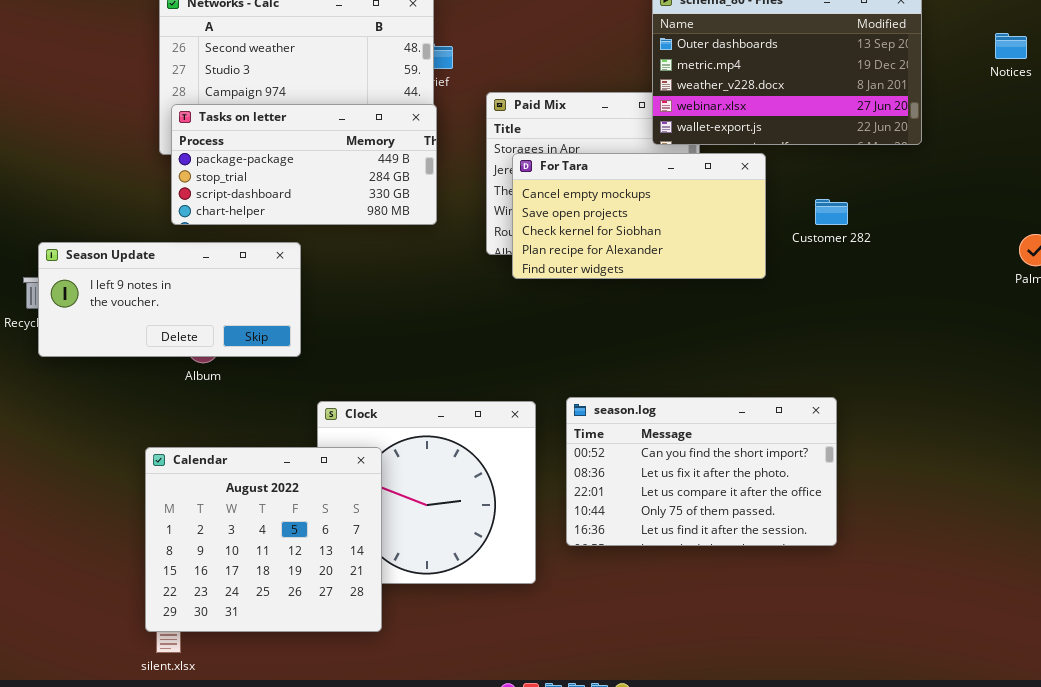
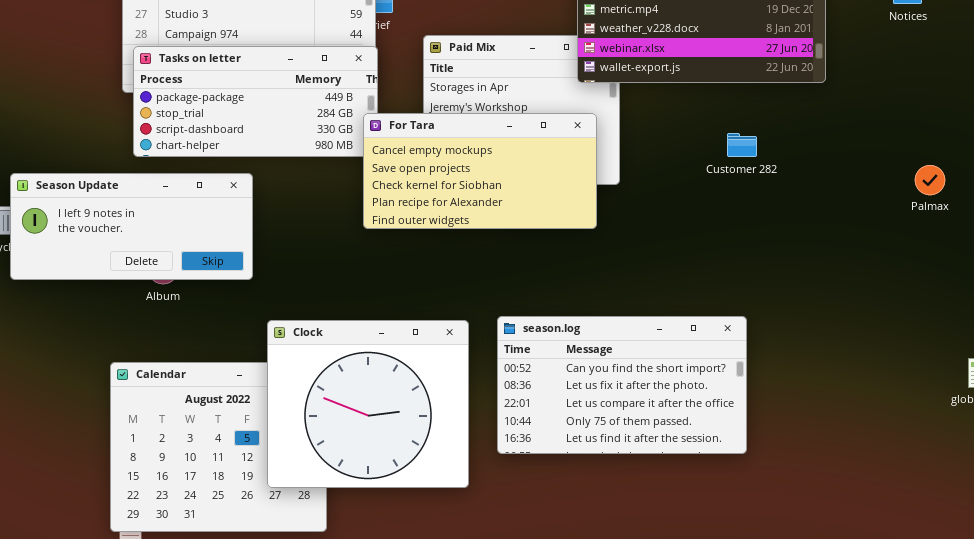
For Tara: [512,153,766,279] -> [363,113,597,229], moved
Clock: [317,401,536,584] -> [267,320,469,488], raised

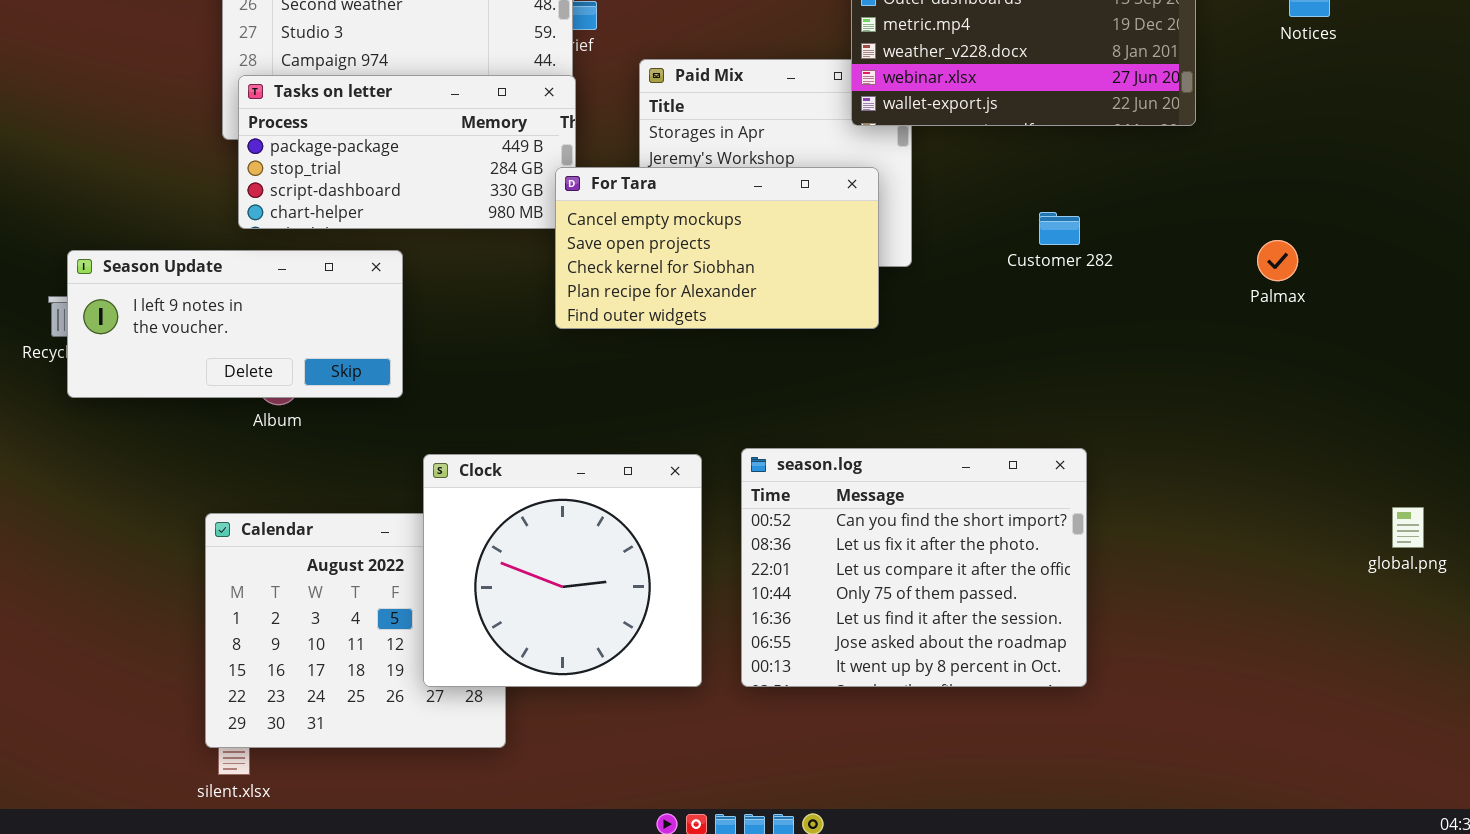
Customer 282: [727,133,757,157] -> [1039,212,1080,245], moved
Palmax: [915,165,945,195] -> [1257,240,1298,281], moved
season.log: [497,316,747,454] -> [741,448,1087,687], resized

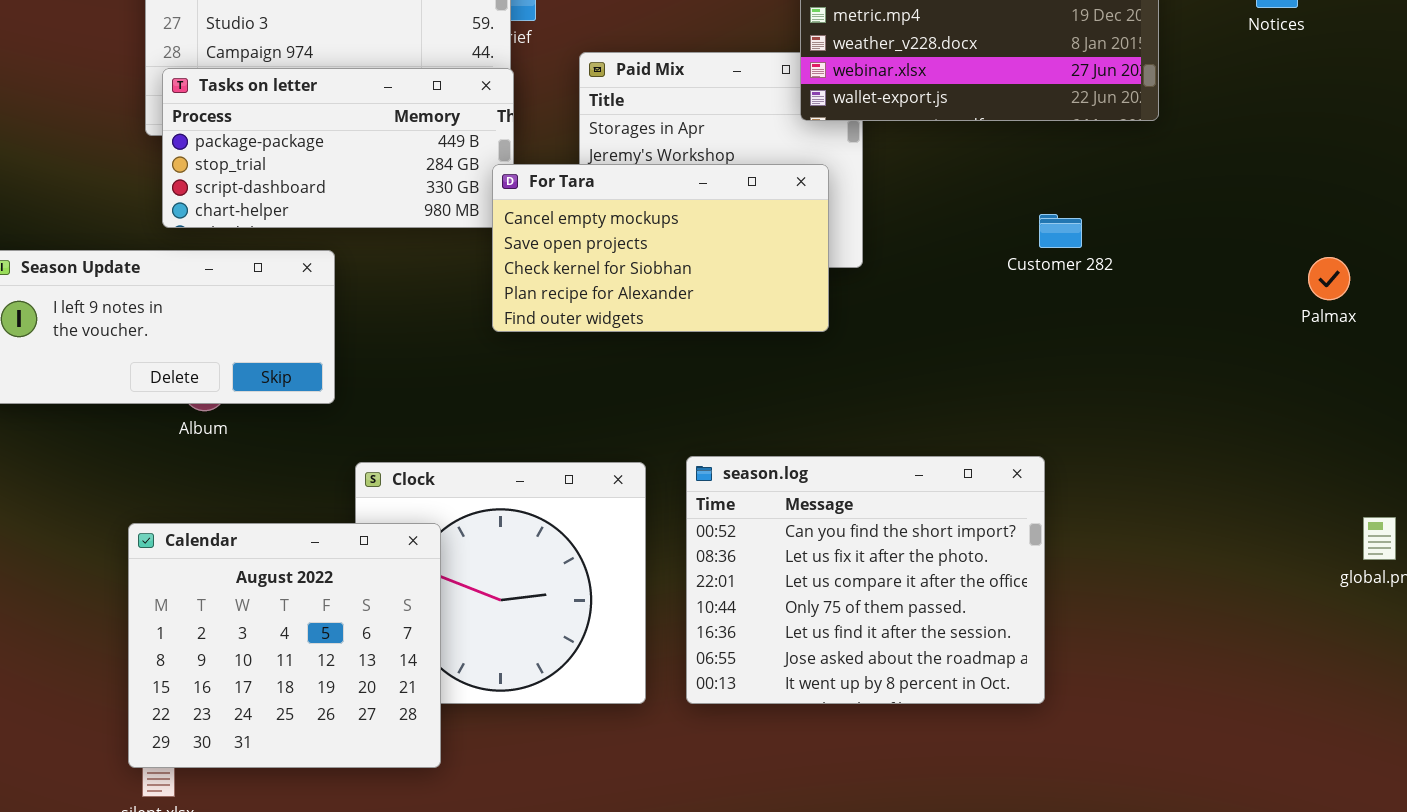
Customer 282: [1039,212,1080,245] -> [1039,214,1082,248], moved
Palmax: [1257,240,1298,281] -> [1308,257,1350,300], moved
Calendar: [205,513,506,748] -> [128,523,441,768], raised

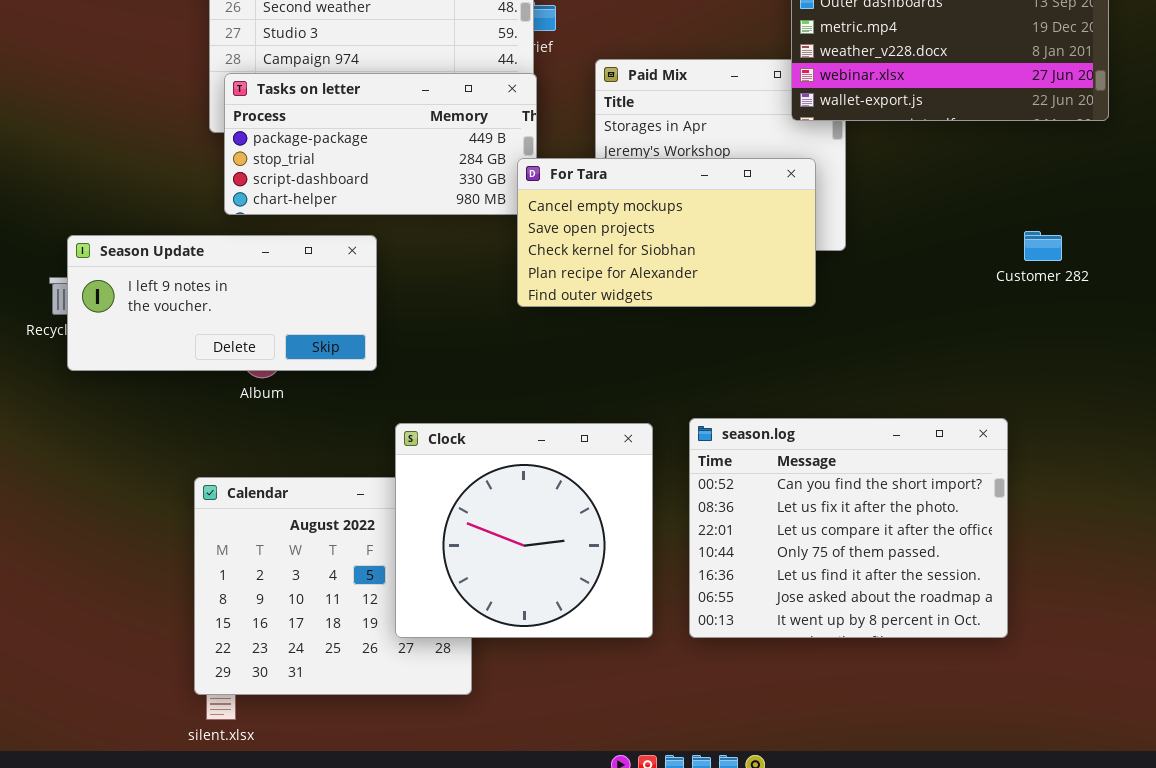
Customer 282: [1039,214,1082,248] -> [1024,231,1062,261], moved
Clock: [355,462,646,704] -> [395,423,653,638], raised

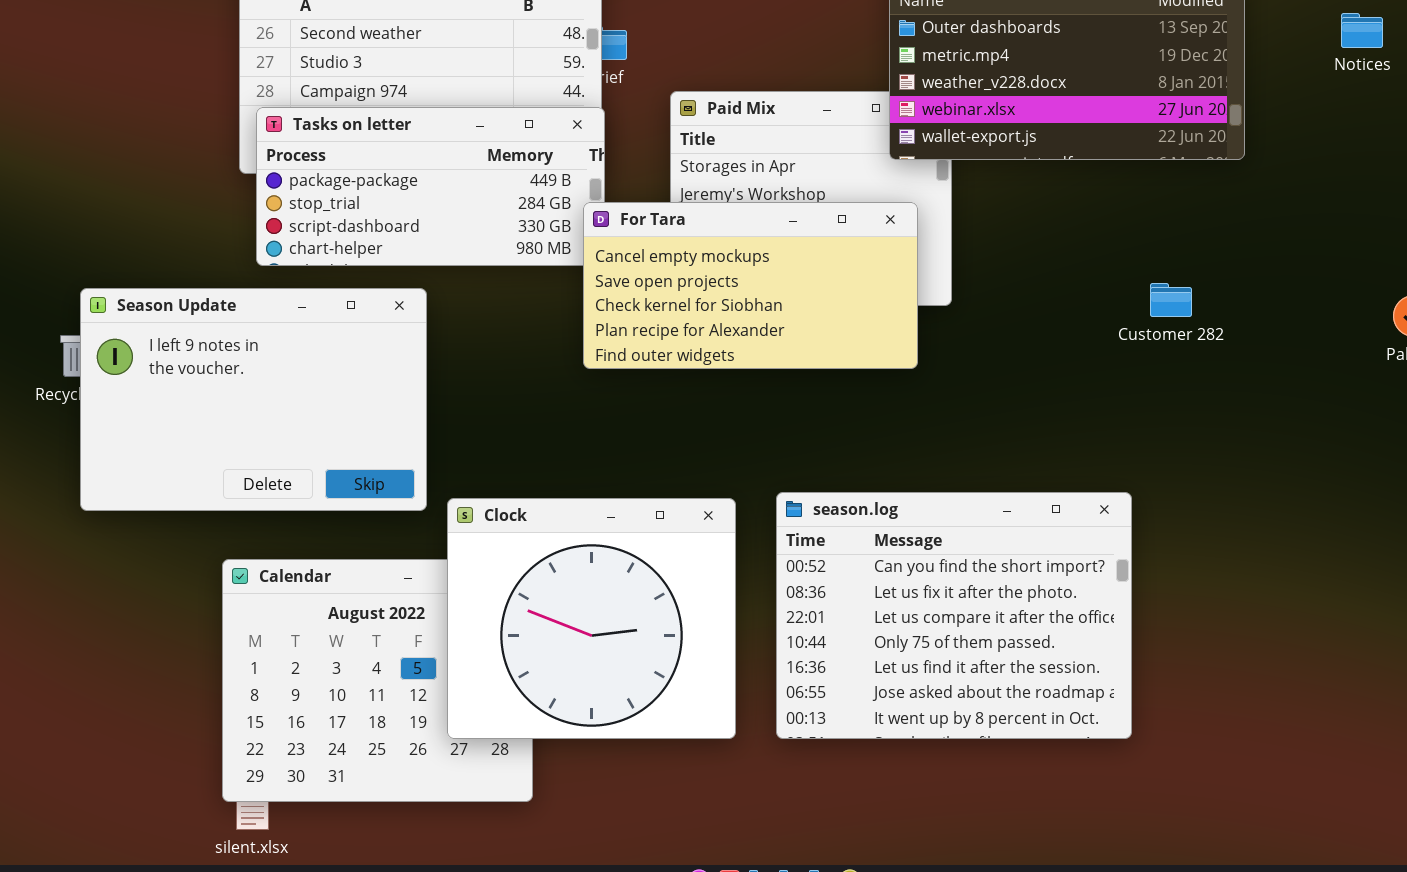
Season Update: [67,235,377,371] -> [80,288,427,511], resized

